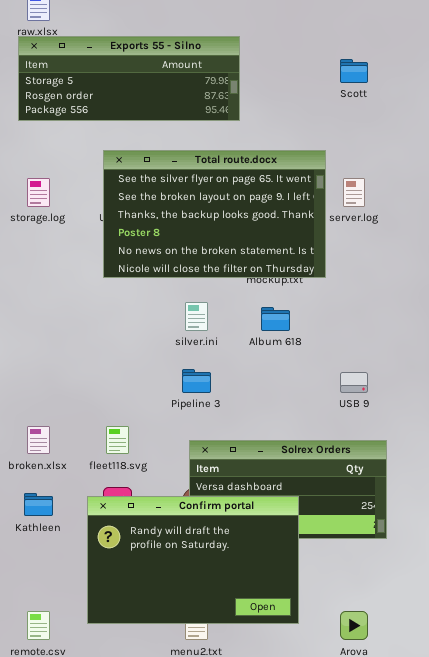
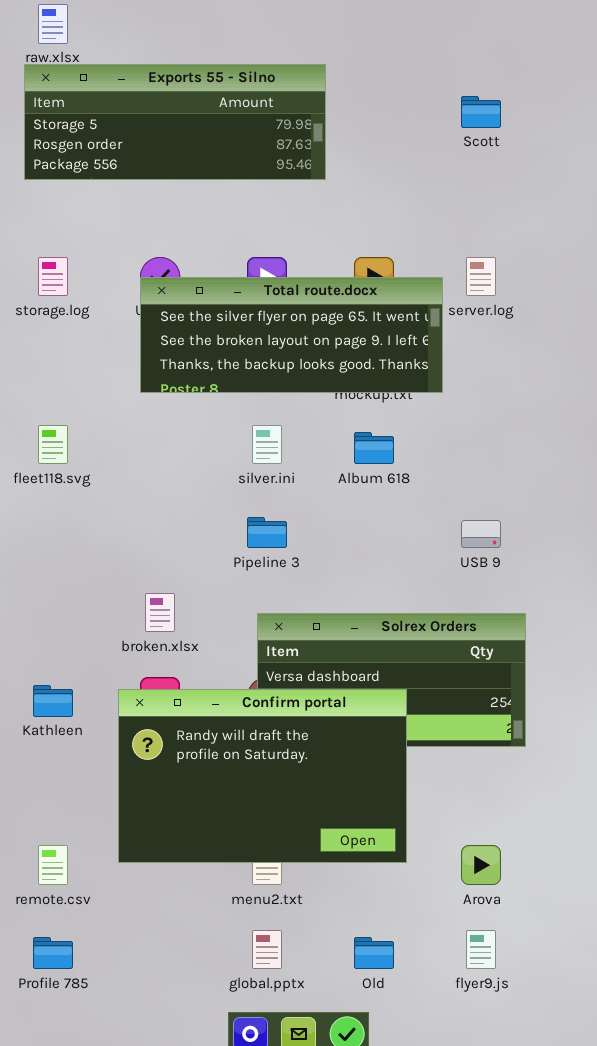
Total route.docx: [103,150,326,278] -> [140,277,443,393], resized
broken.xlsx: [27,426,50,454] -> [145,593,175,632], moved
fleet118.svg: [106,426,129,454] -> [38,425,68,464], moved

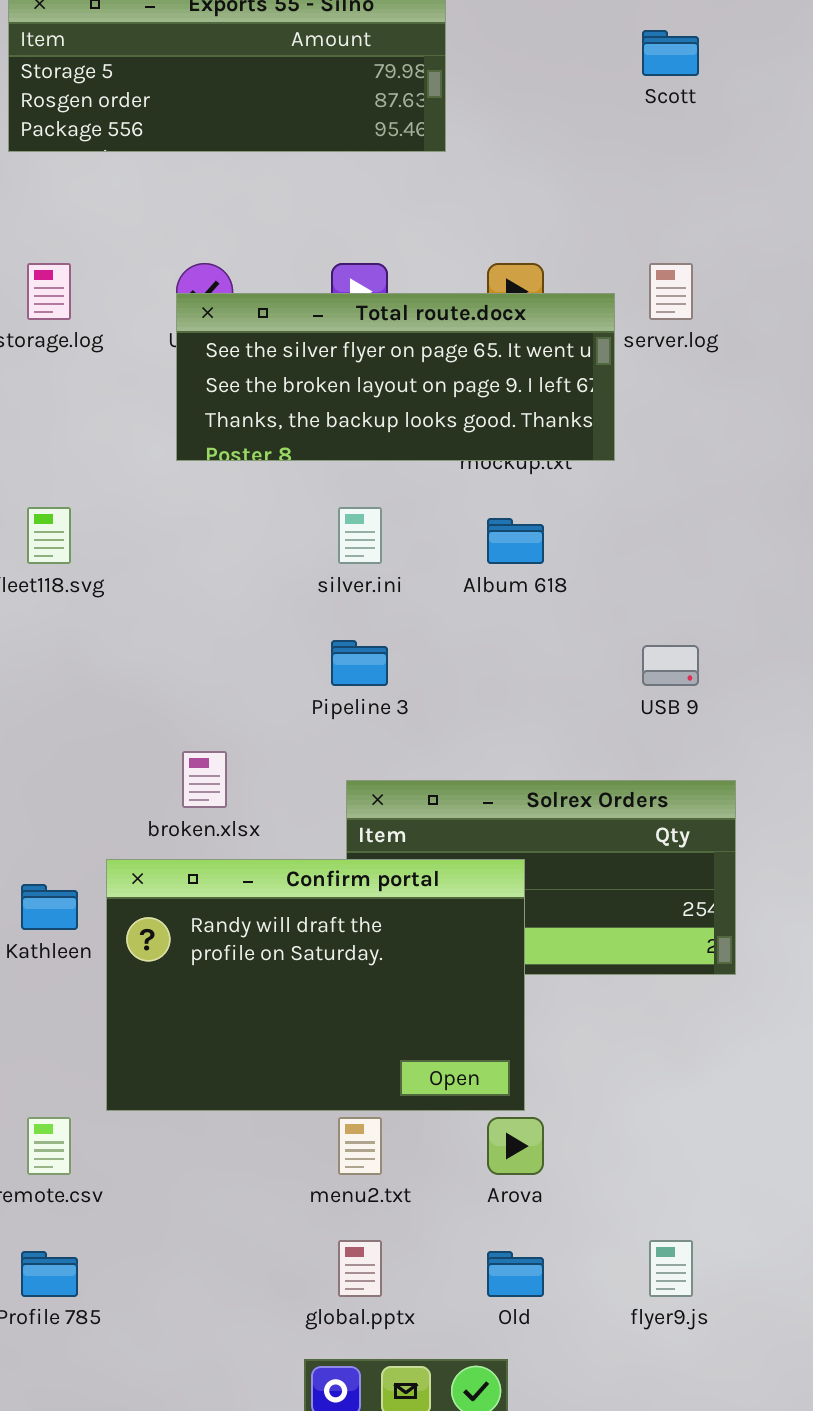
Confirm portal: [118,689,407,863] -> [106,859,525,1111], moved
Arova: [461,845,501,885] -> [487,1117,544,1175], moved

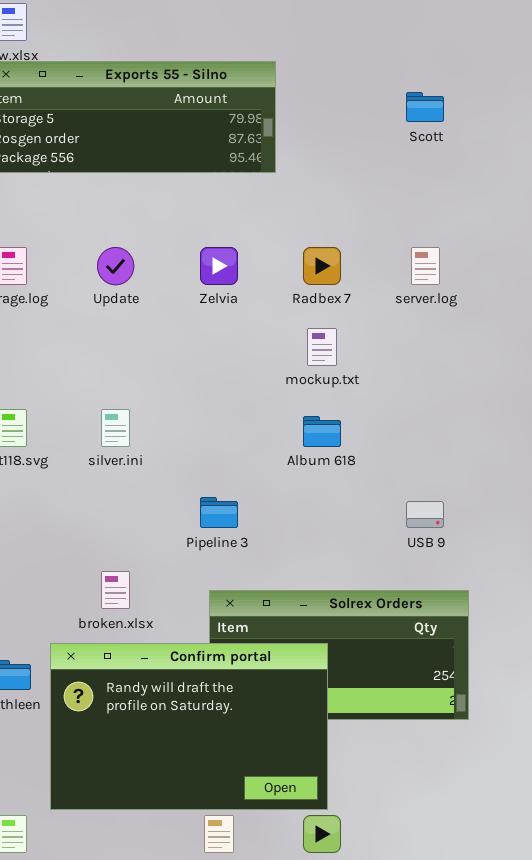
Total route.docx: [176,293,615,461] -> none, closed
silver.ini: [338,507,382,564] -> [101,409,130,447], moved

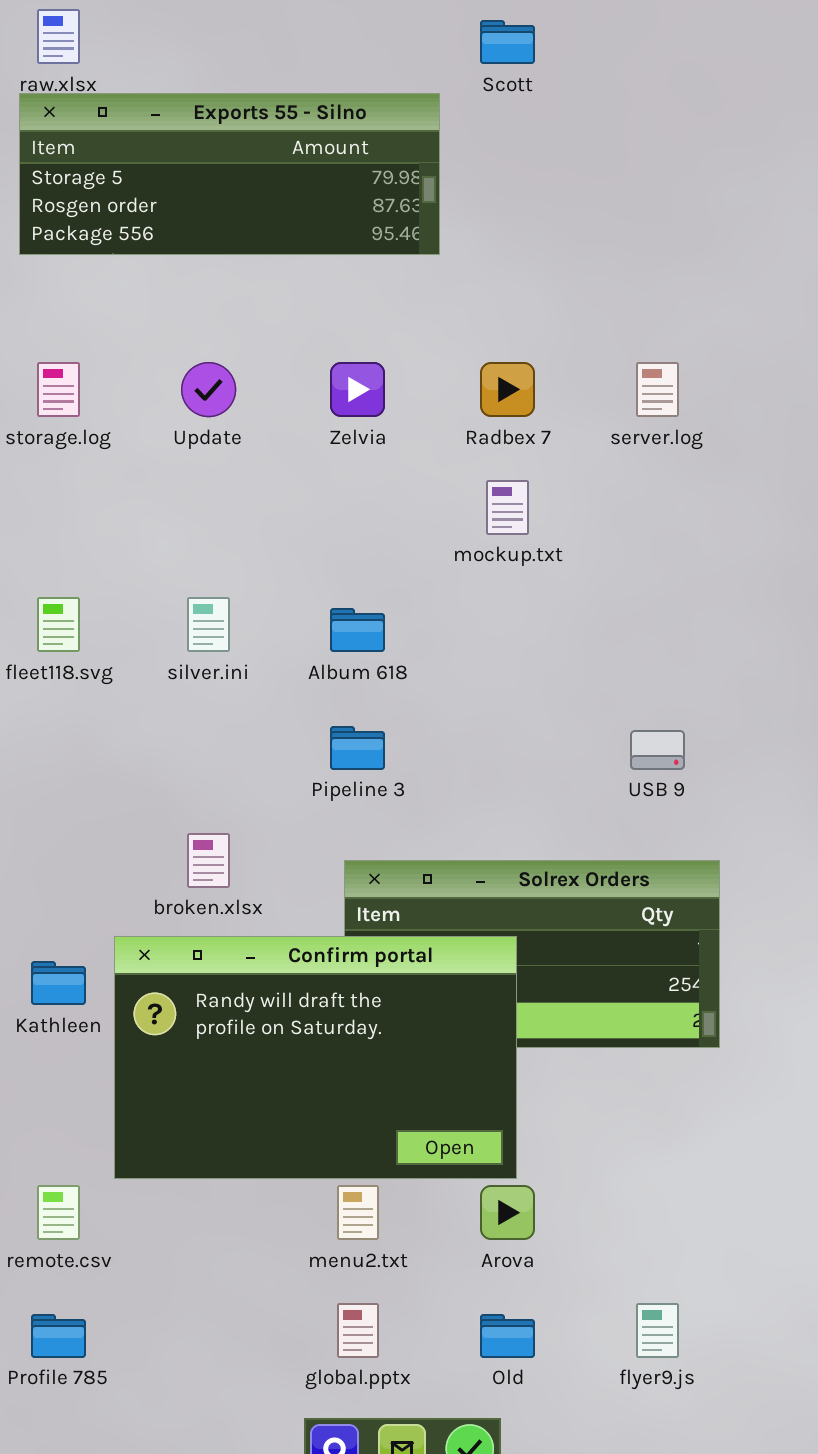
Scott: [406,92,444,122] -> [480,20,535,64], moved
Album 618: [303,416,341,447] -> [330,608,385,652], moved

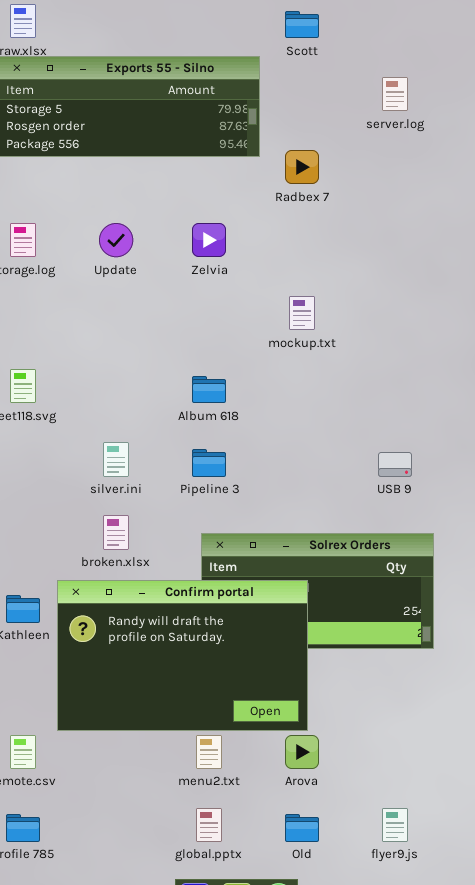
Radbex 7: [480,362,535,417] -> [285,150,319,184], moved
server.log: [636,362,679,417] -> [382,77,408,111], moved
silver.ini: [187,597,230,652] -> [103,442,129,477], moved

